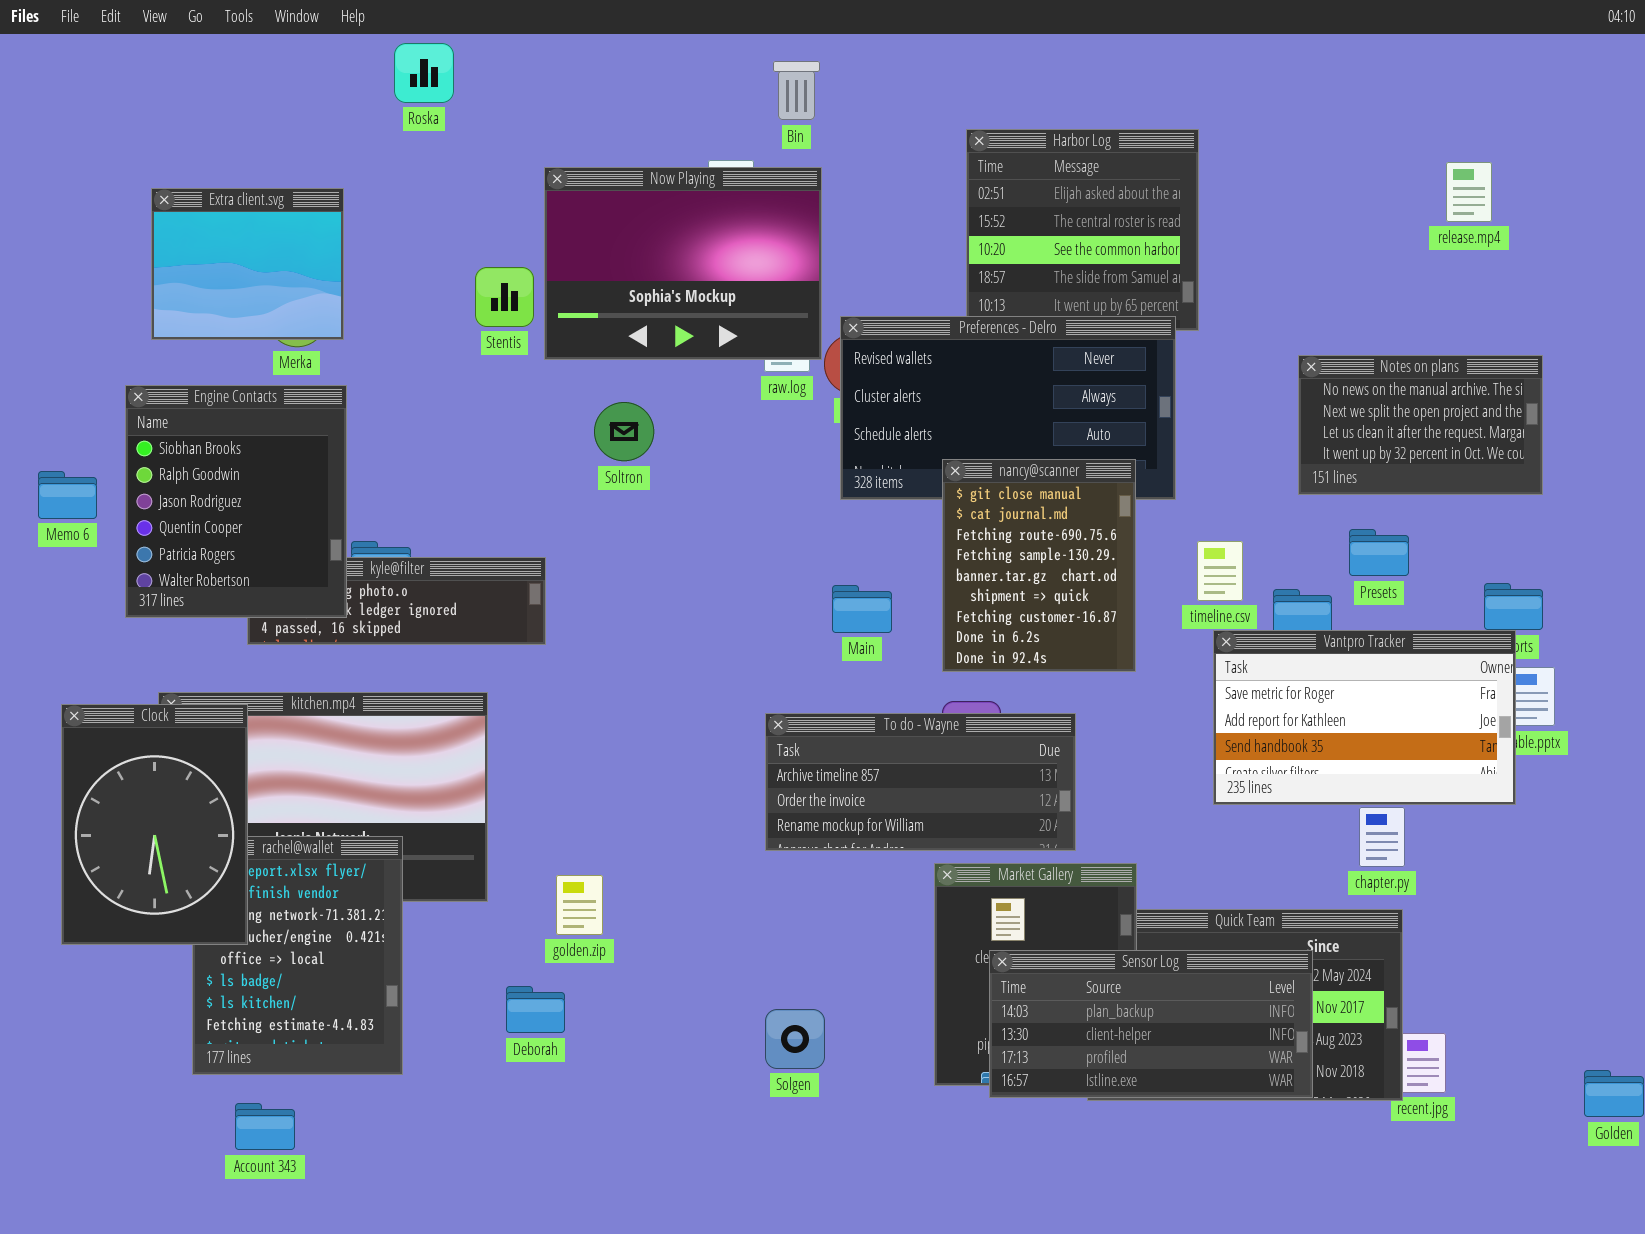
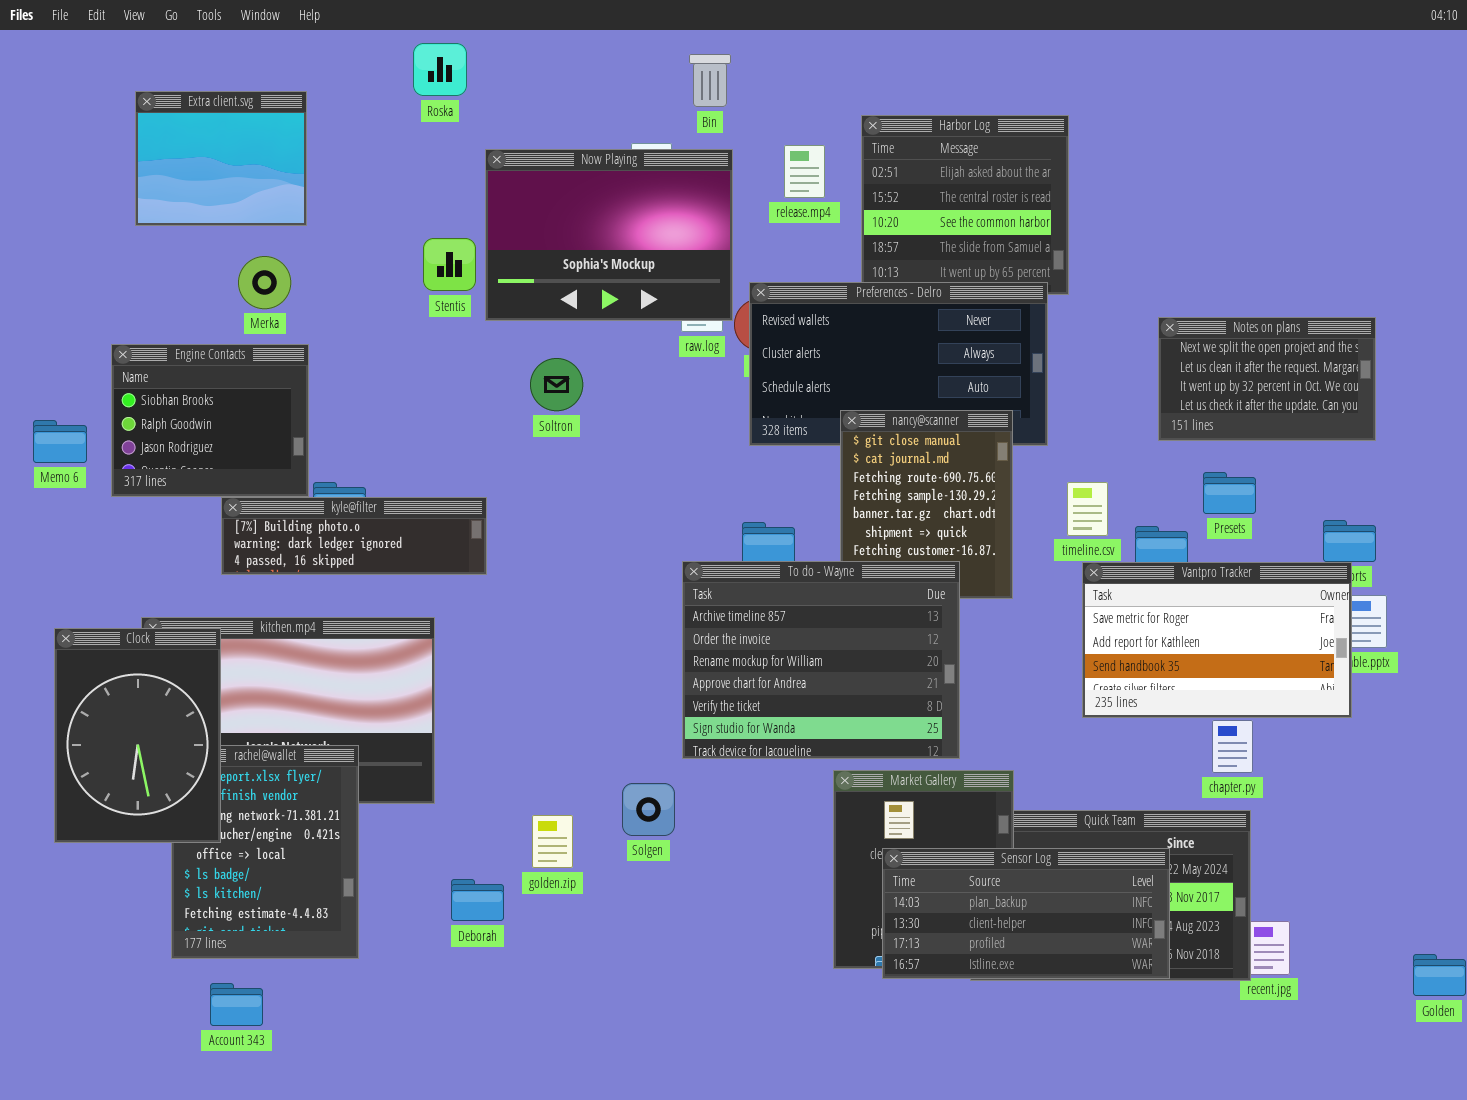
Roska: [394,43,454,103] -> [413,43,467,96], moved
release.mp4: [1446,162,1492,222] -> [784,145,825,198], moved
Extra client.svg: [151,188,344,340] -> [135,91,307,226], moved
Notes on plans: [1298,355,1543,495] -> [1158,317,1376,441], scrolled down 1 row
Engine Contacts: [125,385,347,618] -> [111,344,309,497], resized
To do - Wayne: [765,713,1076,851] -> [682,561,960,759], resized
golden.zip: [556,875,603,935] -> [532,815,573,868], moved
Solgen: [765,1009,825,1069] -> [622,783,675,836], moved

